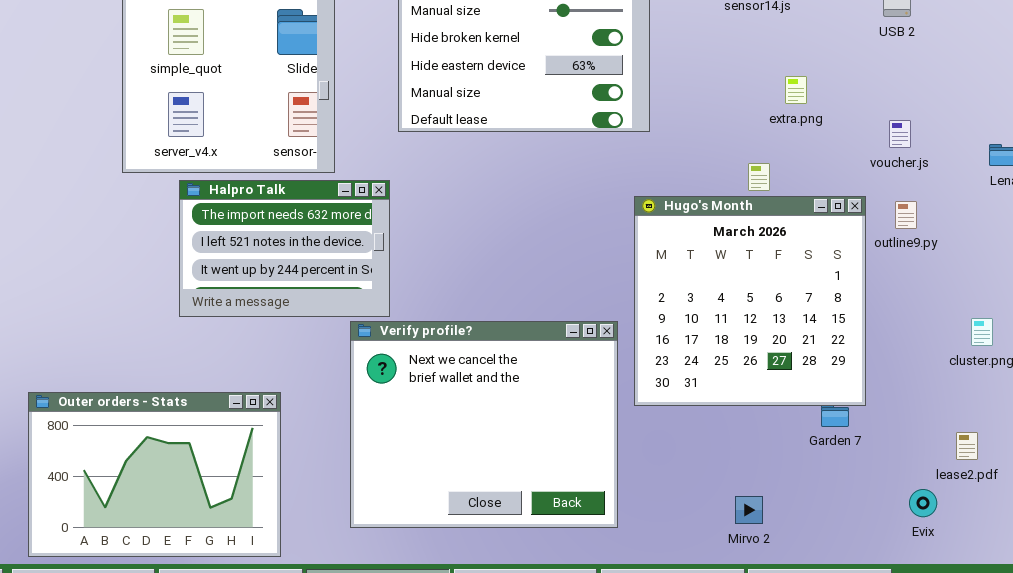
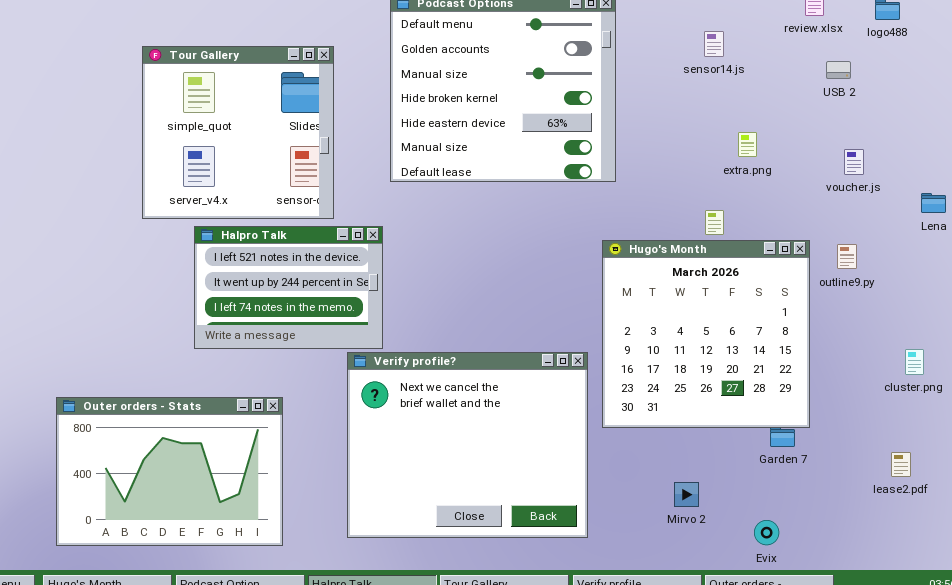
voucher.js: [889,120,911,148] -> [844,149,864,175], moved
Halpro Talk: [179,180,390,317] -> [194,226,383,349], scrolled down 1 row
Outer orders - Stats: [28,392,281,557] -> [56,397,283,546], moved
Evix: [909,489,937,517] -> [754,520,779,545], moved
Mirvo 2: [735,496,763,524] -> [674,482,699,507], moved

